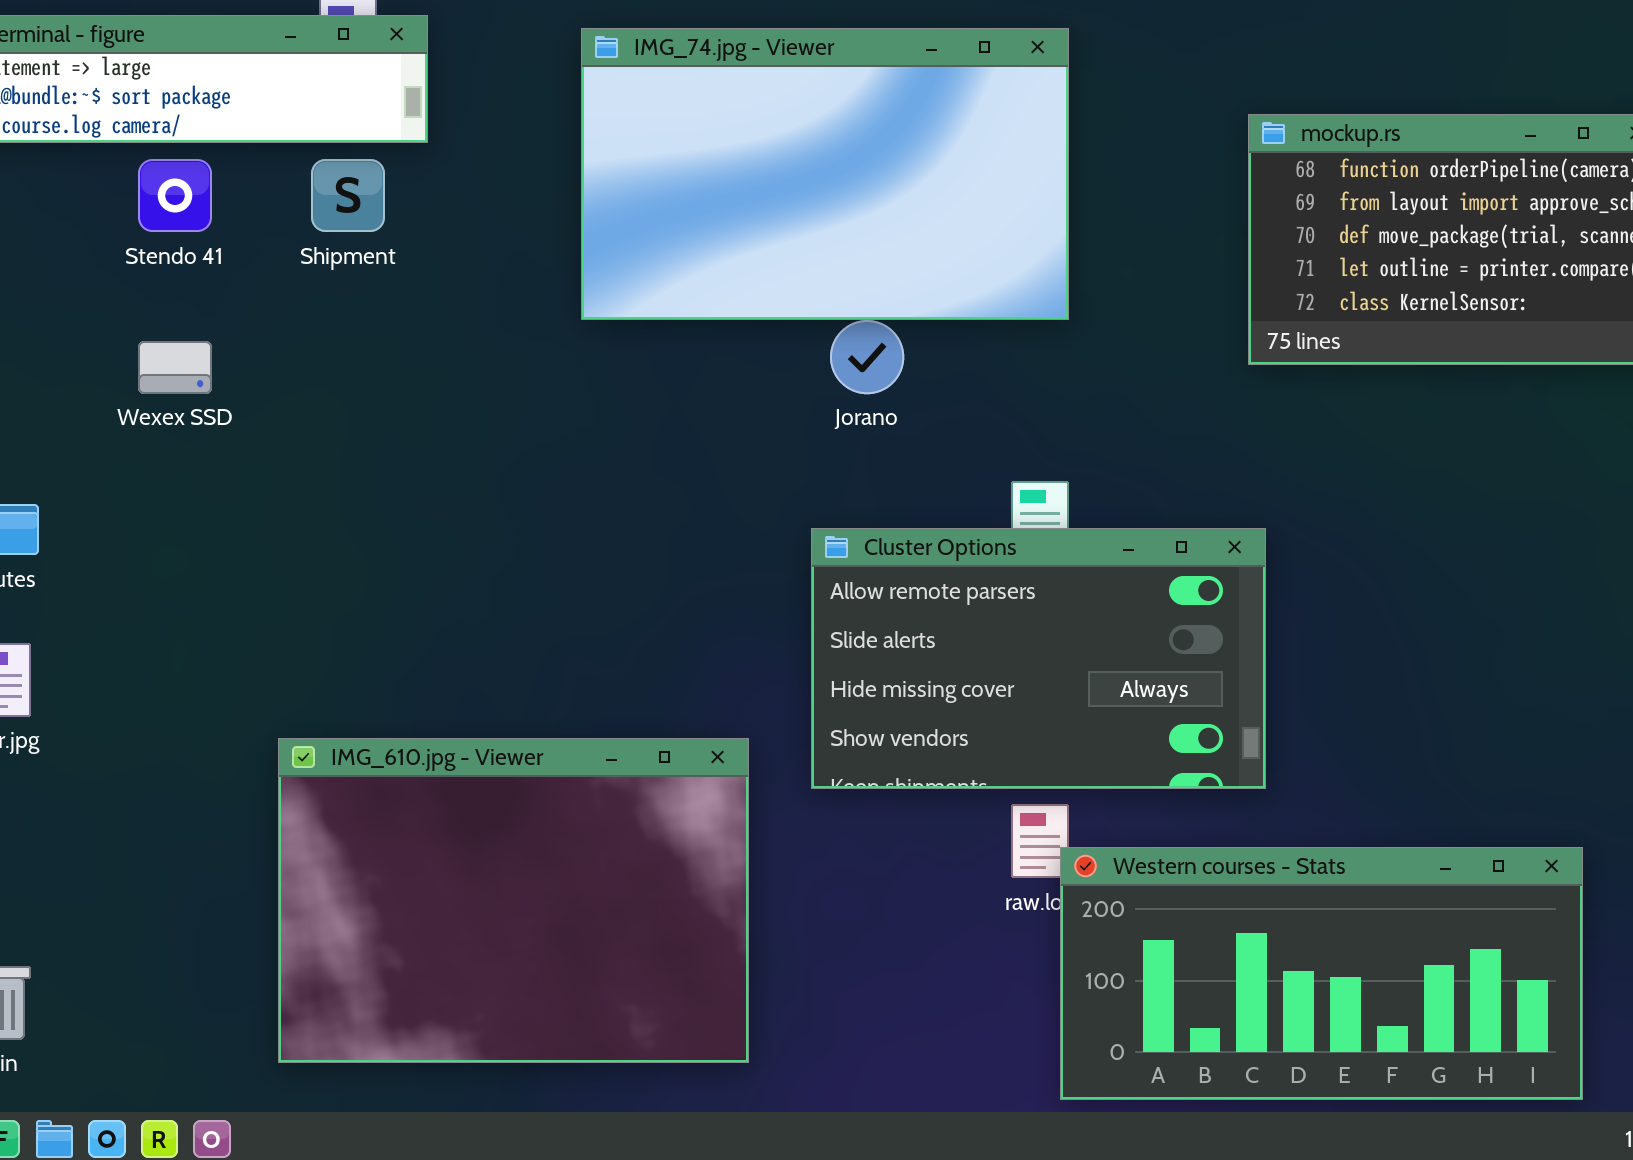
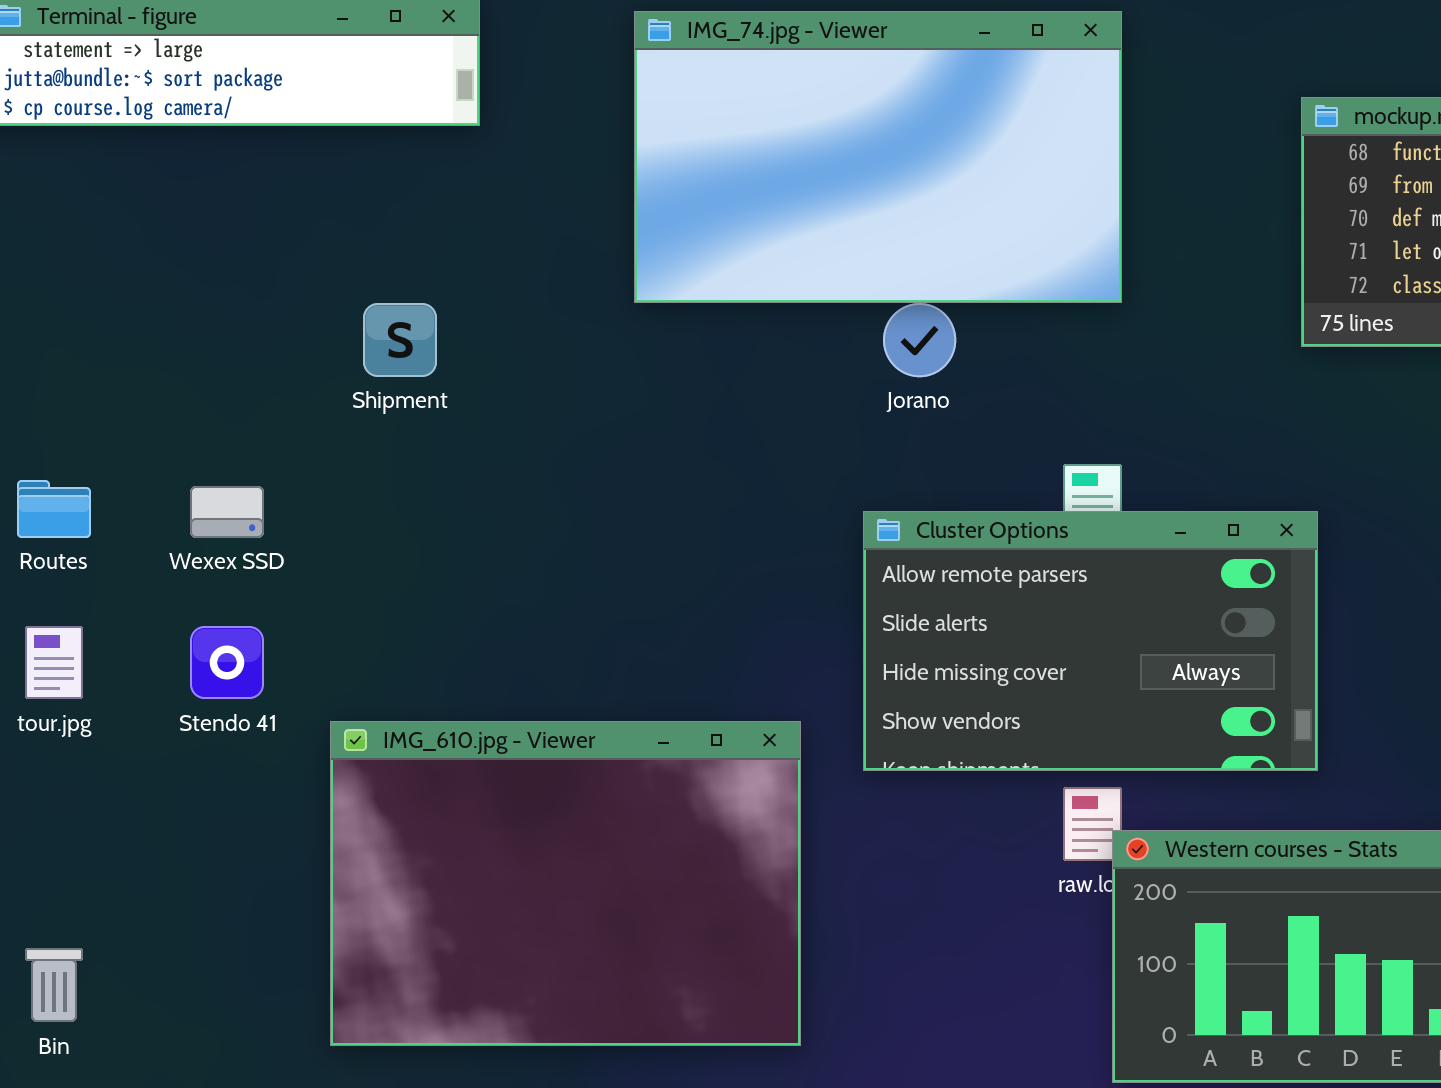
Stendo 41: [138,159,212,232] -> [190,626,264,699], moved
Shipment: [311,159,385,232] -> [363,303,437,377], moved
Wexex SSD: [138,341,212,394] -> [190,486,264,538], moved

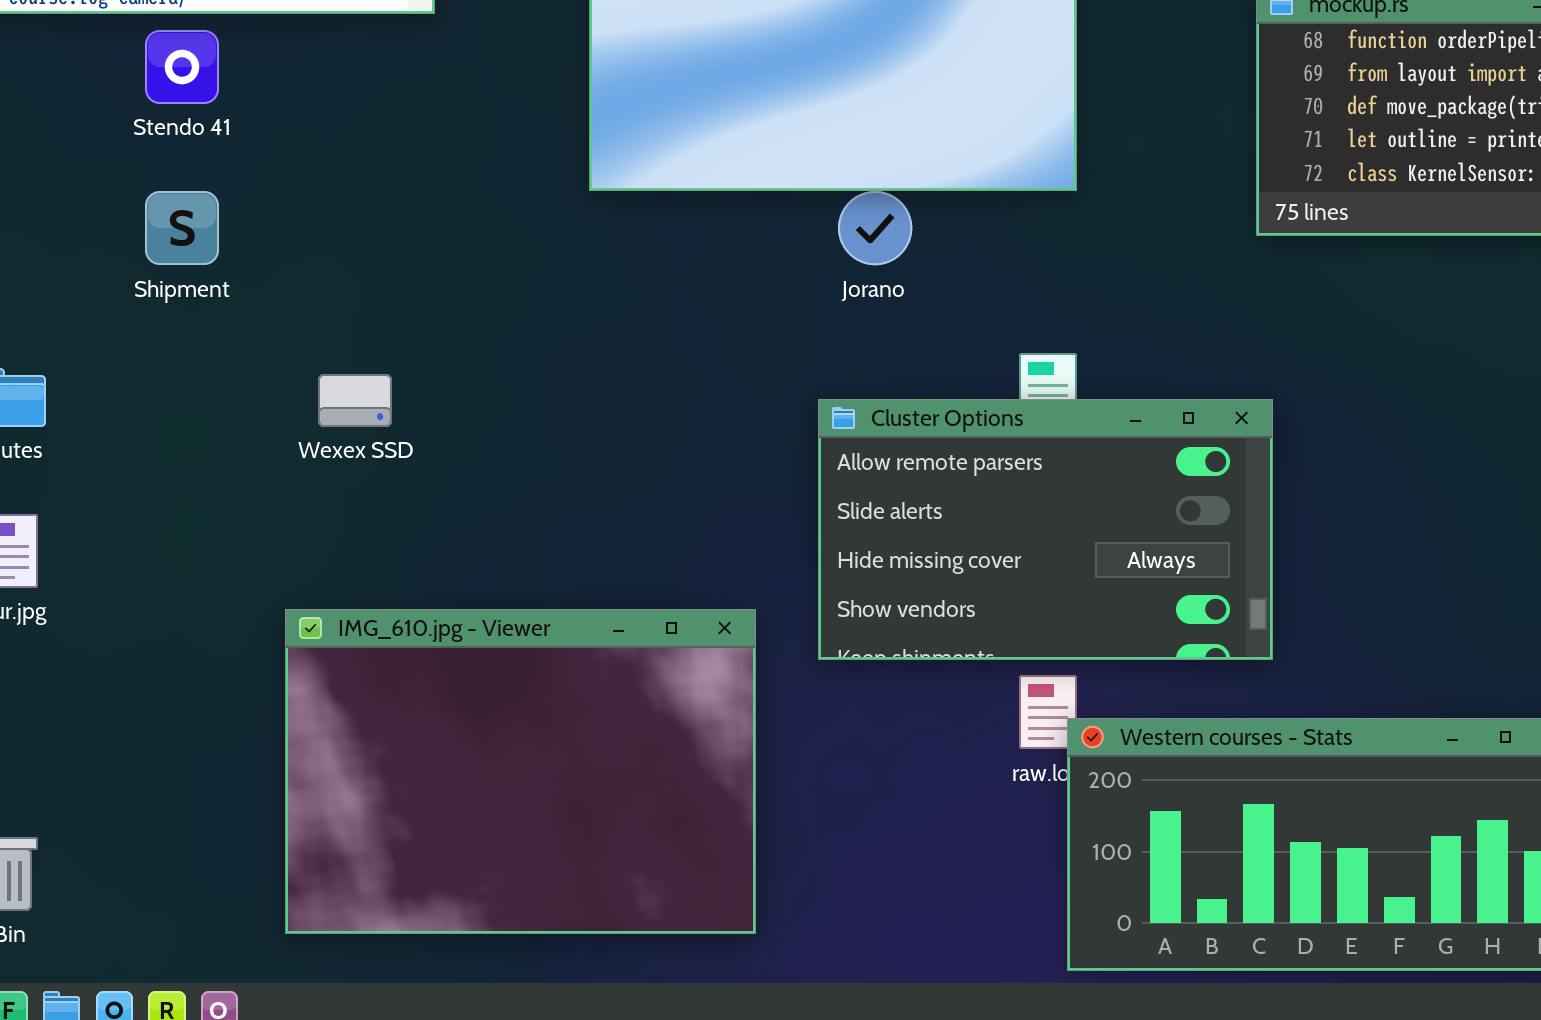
Shipment: [363,303,437,377] -> [145,191,219,265], moved
Wexex SSD: [190,486,264,538] -> [318,374,392,427], moved
Stendo 41: [190,626,264,699] -> [145,30,219,104], moved

